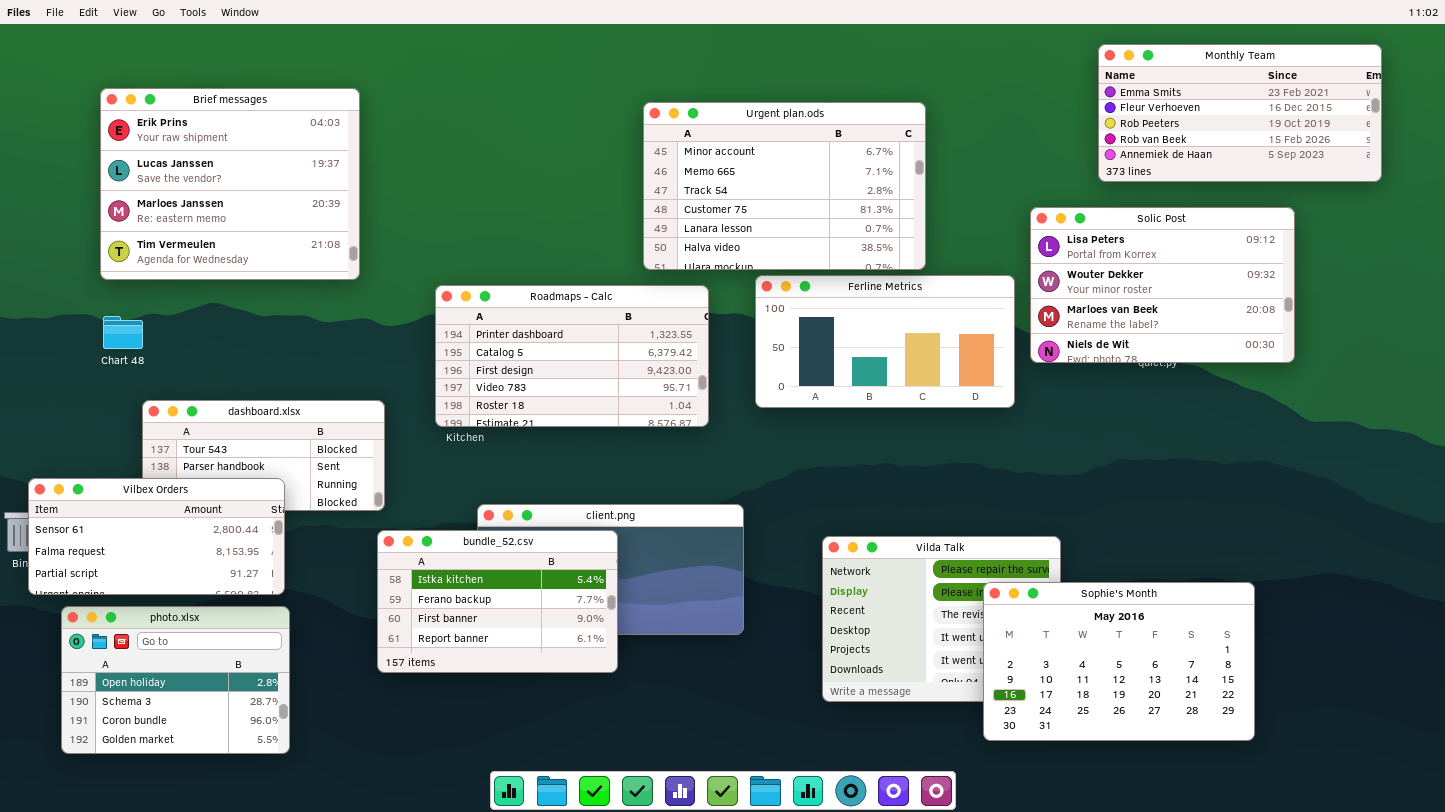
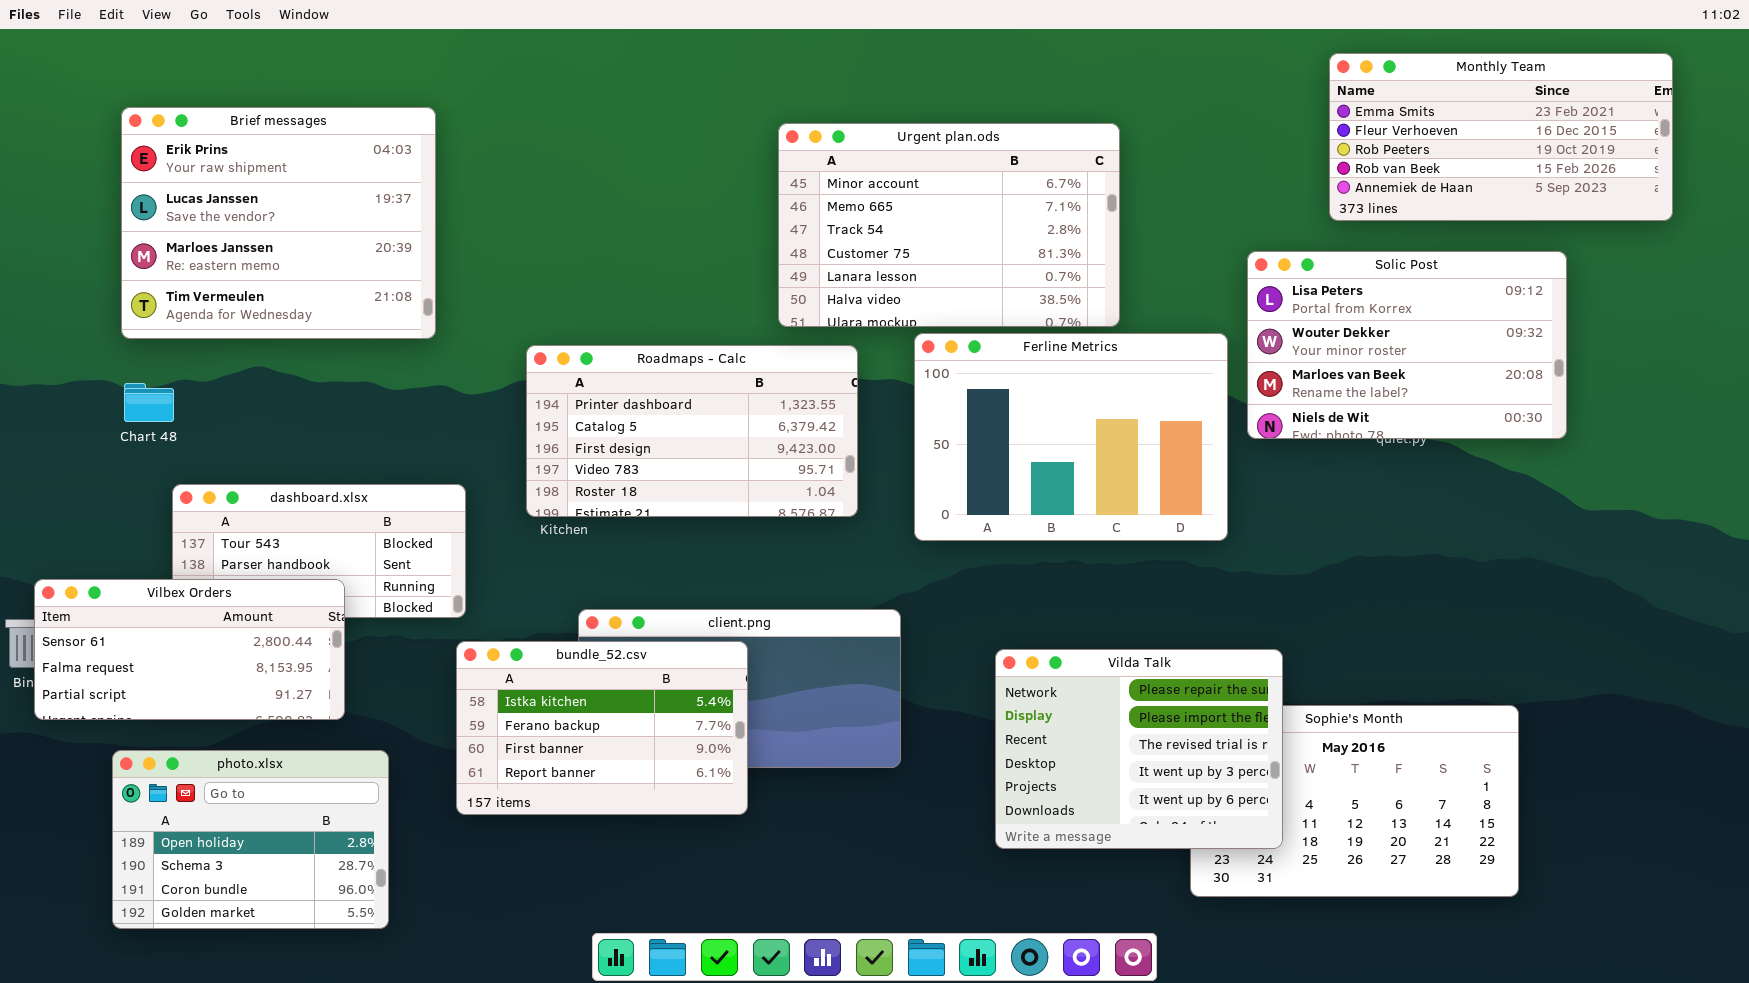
Ferline Metrics: [755,275,1015,408] -> [914,333,1228,541], resized
Vilda Talk: [822,536,1061,702] -> [995,649,1283,849], raised
photo.xlsx: [61,606,290,754] -> [112,750,389,929], moved

